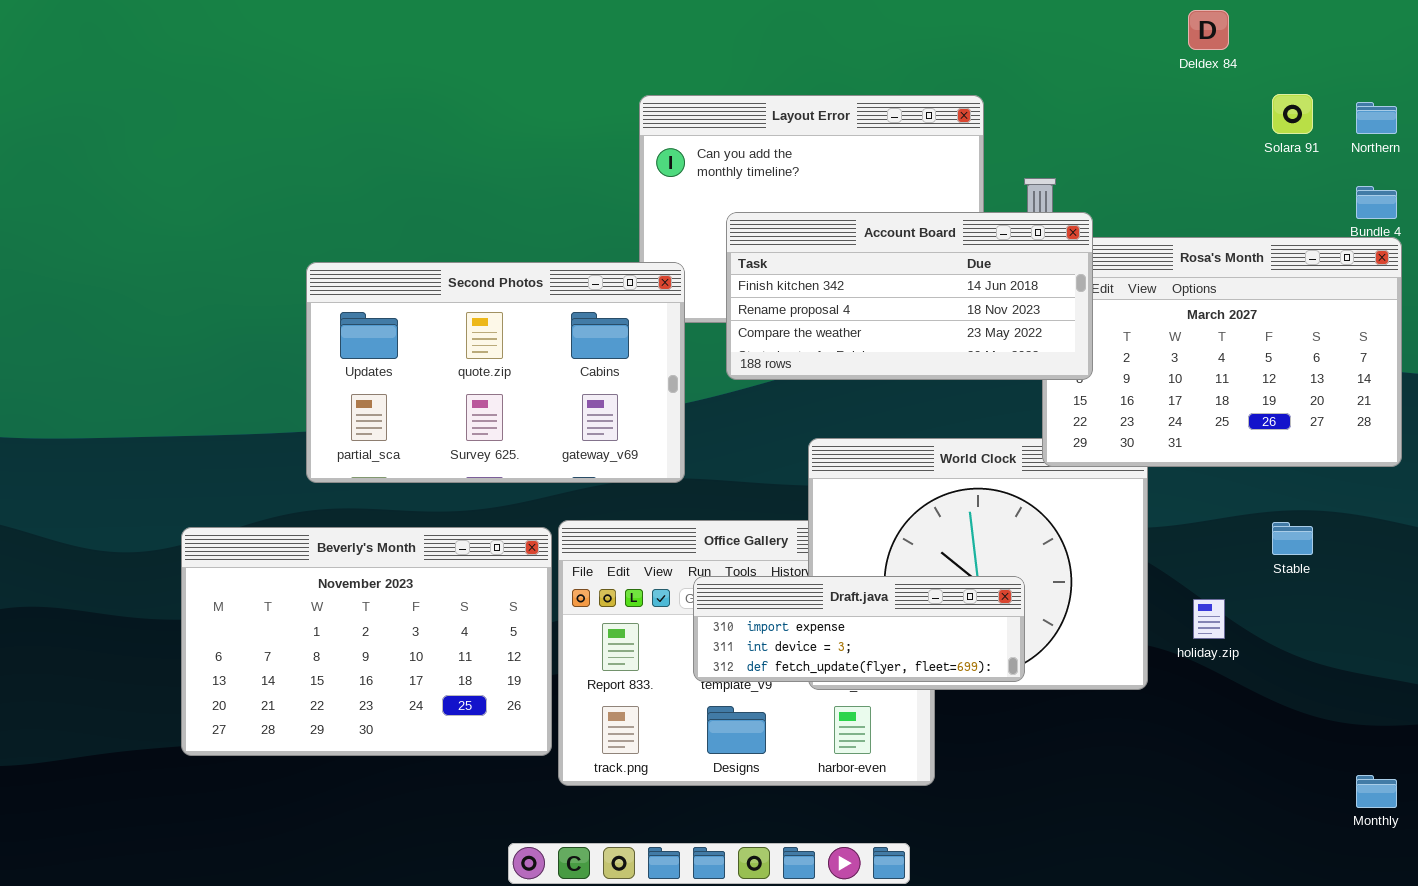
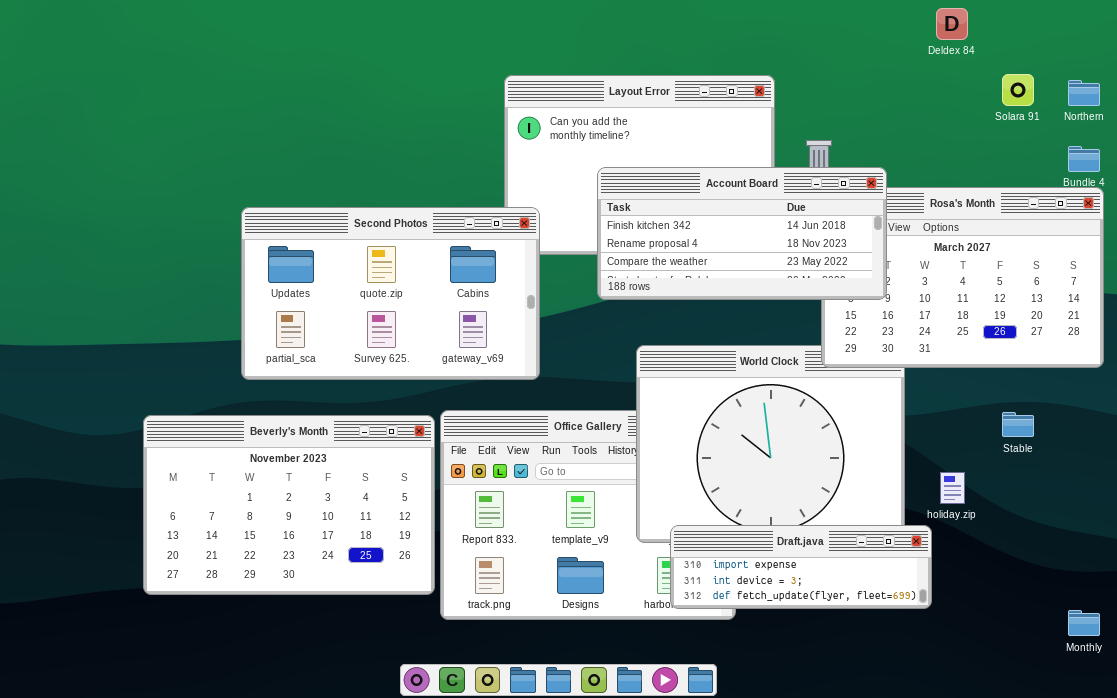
Account Board: [726,212,1093,380] -> [597,167,887,300], moved
Draft.java: [693,576,1025,682] -> [670,525,932,609], moved

